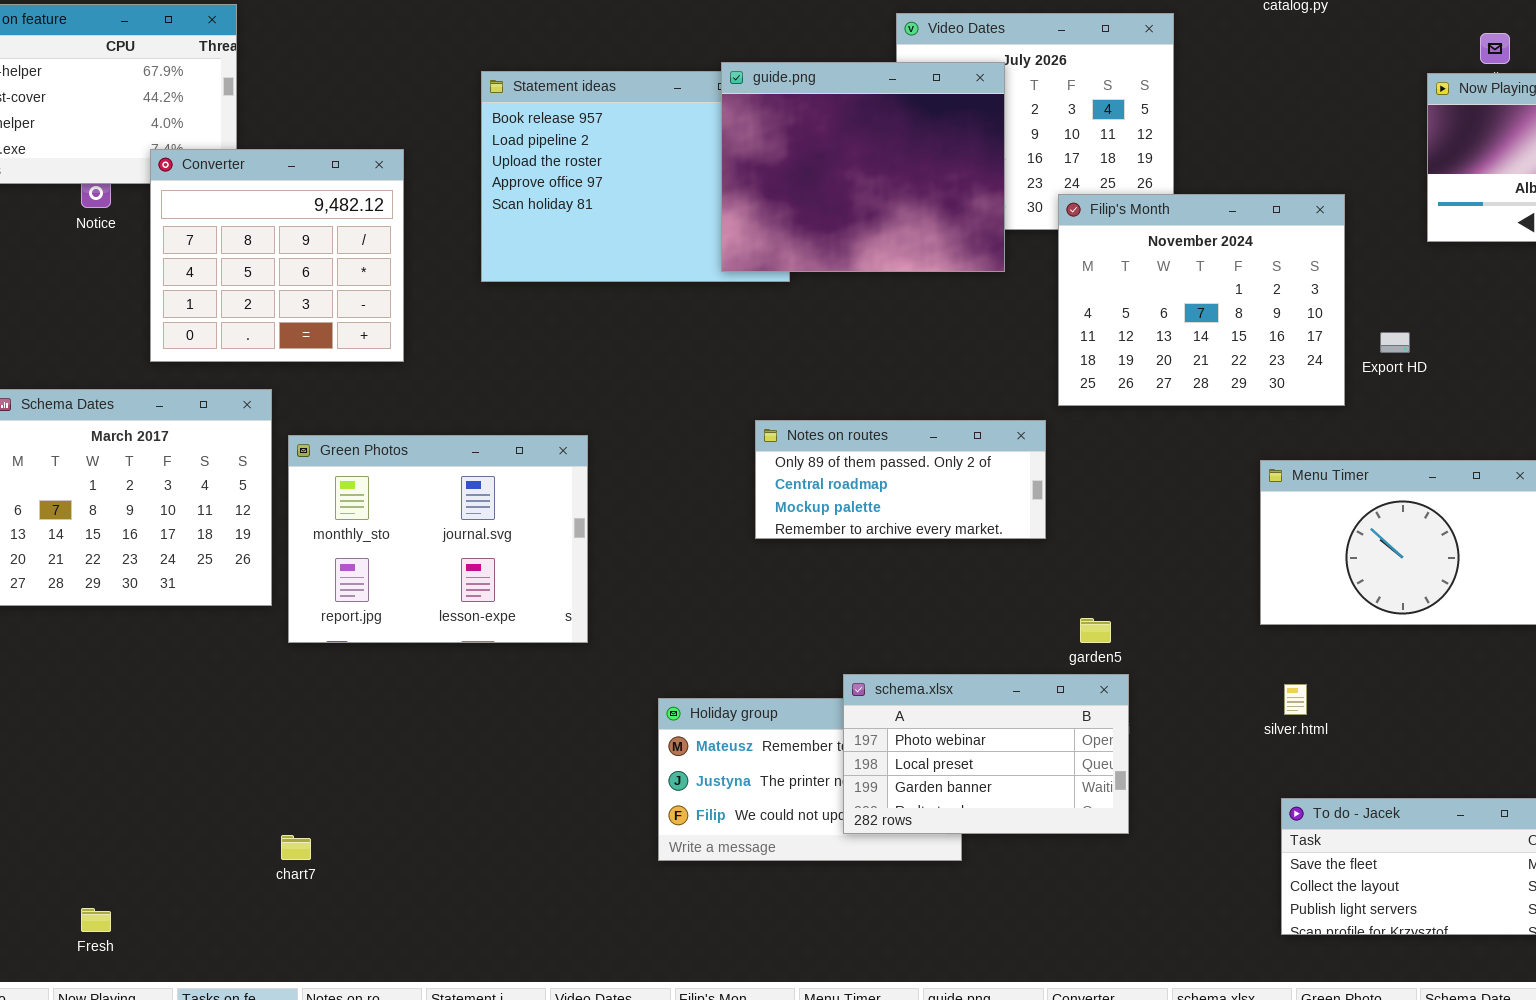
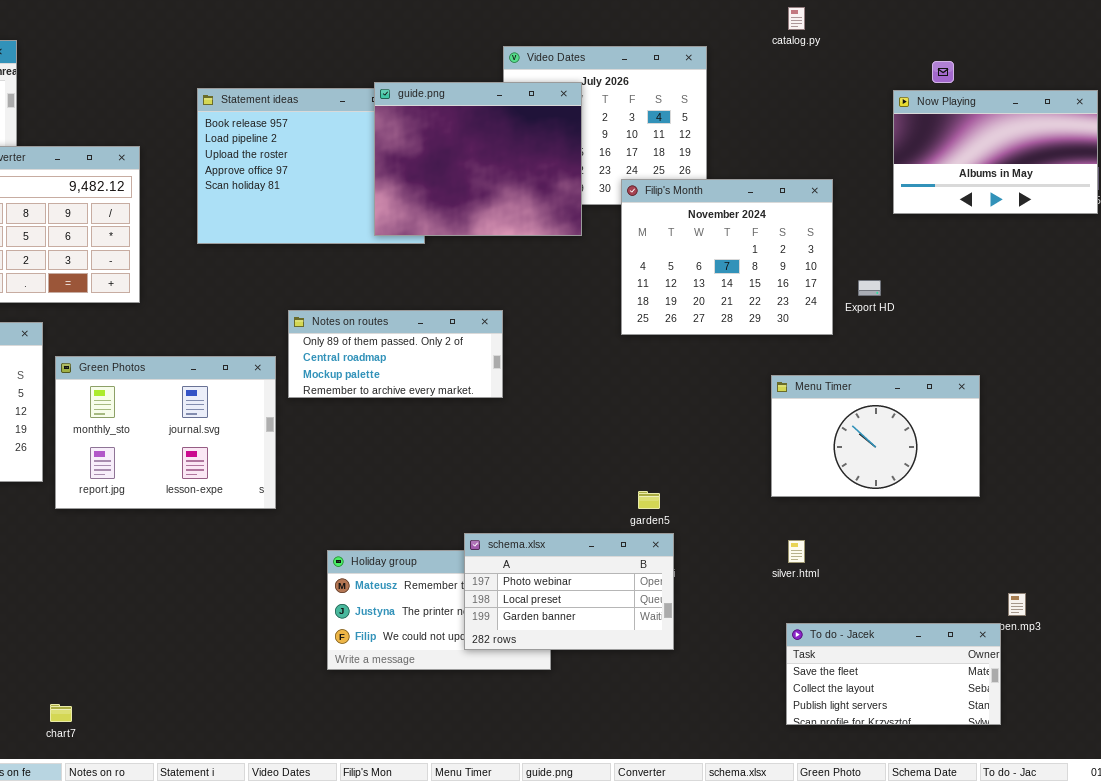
Notes on routes: [755,420,1046,539] -> [288,310,503,398], moved
chart7: [281,835,311,860] -> [50,704,72,722], moved

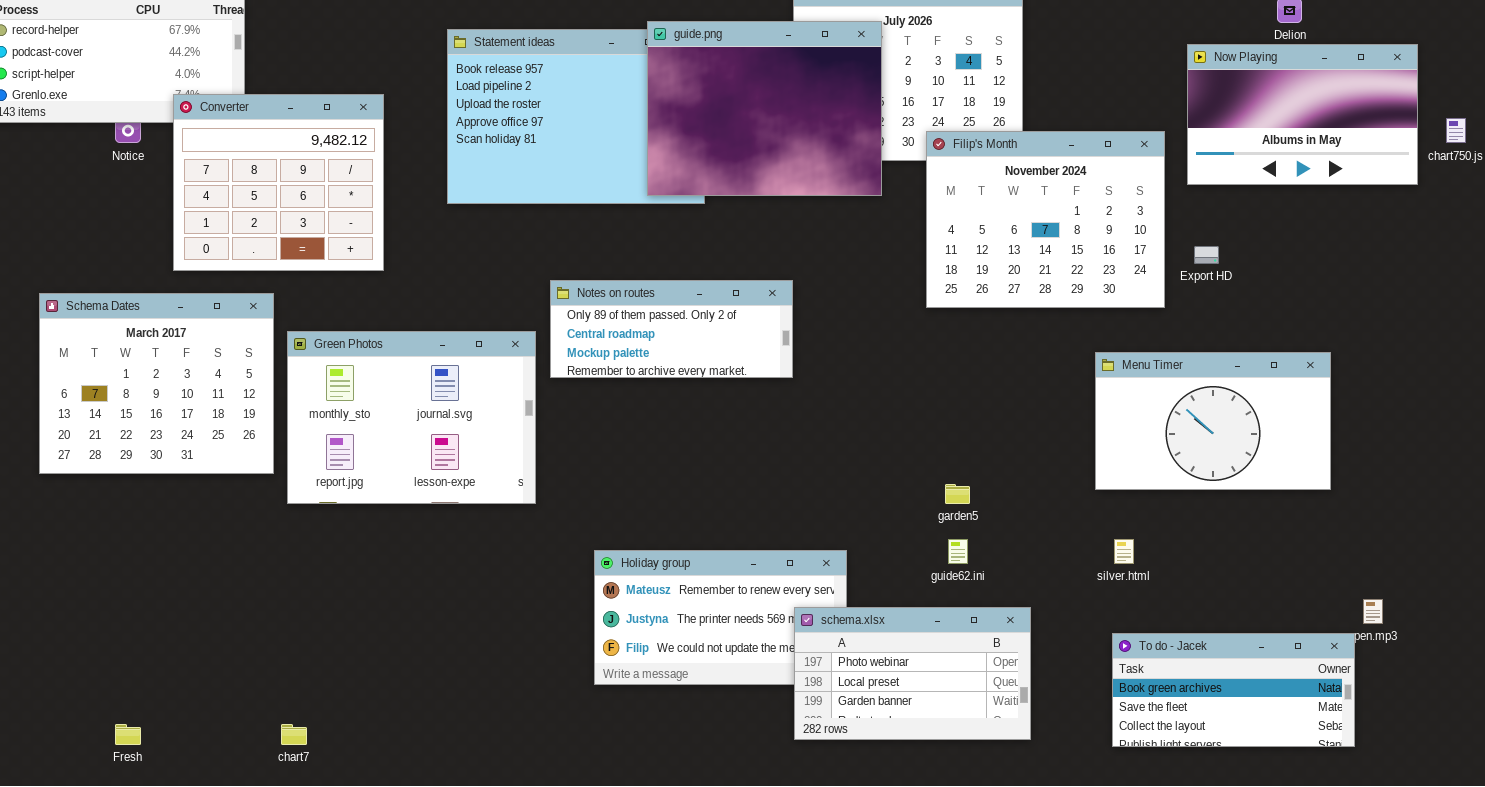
Now Playing: [893,90,1098,214] -> [1187,44,1418,185], moved
schema.xlsx: [464,533,674,650] -> [794,607,1031,740], moved
To do - Jacek: [786,623,1001,725] -> [1112,633,1355,747], scrolled up 1 row

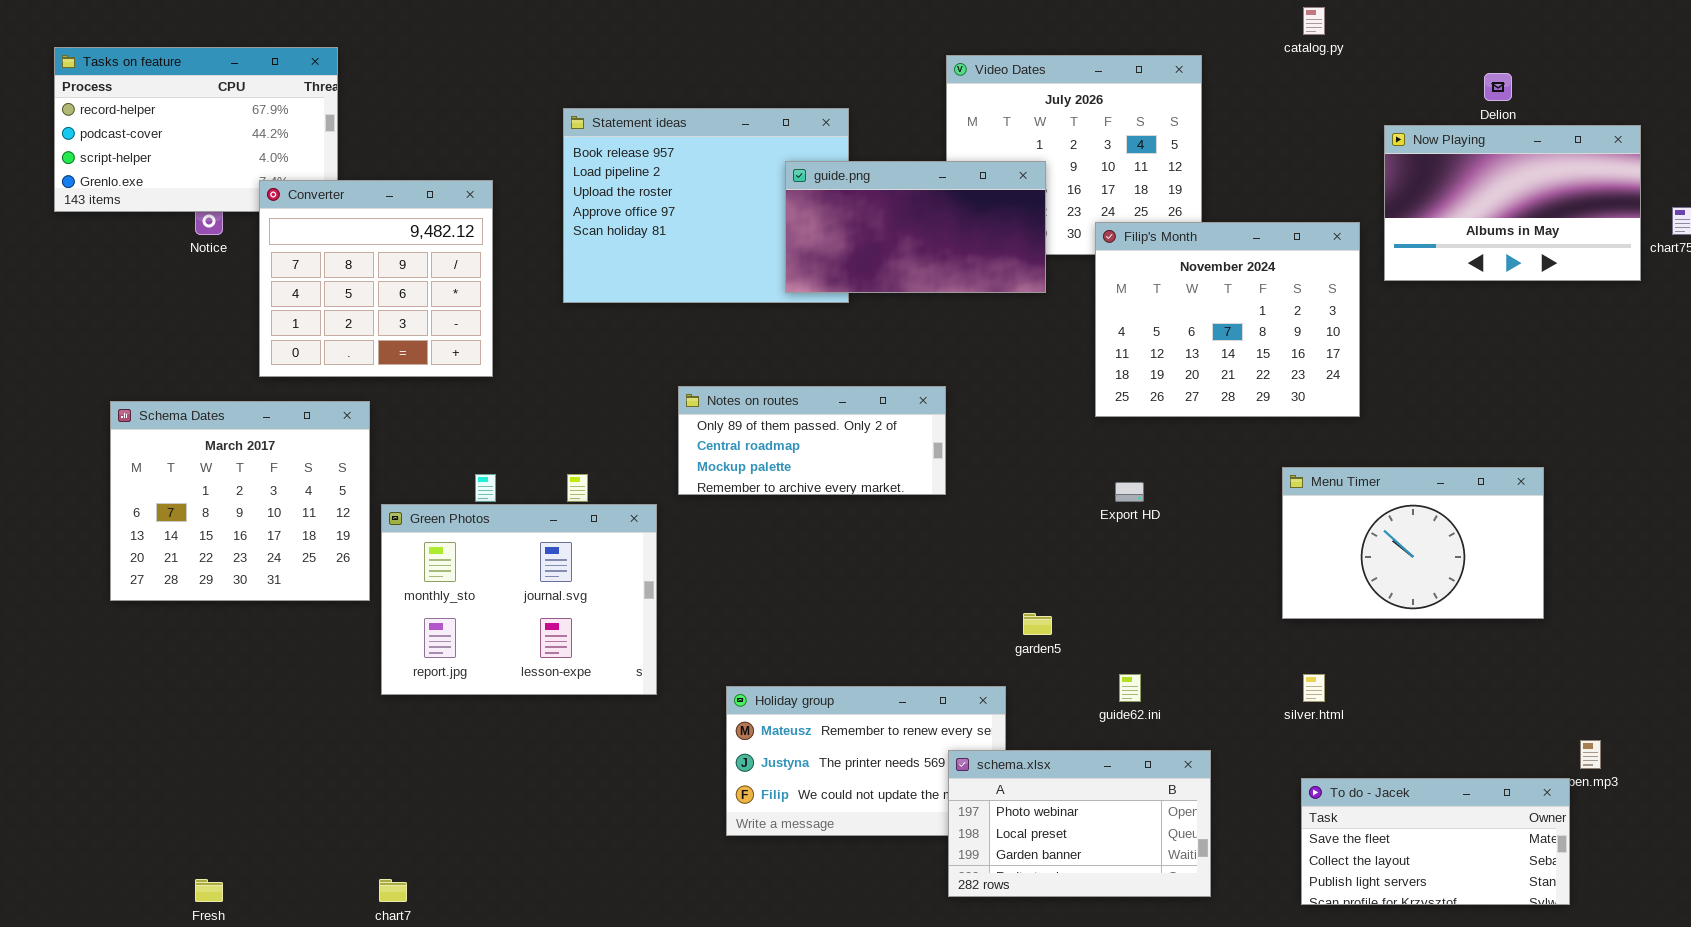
guide.png: [647,21,882,196] -> [785,161,1046,293], resized
Export HD: [1194,246,1219,264] -> [1115,482,1144,502], moved
Green Photos: [287,331,536,504] -> [381,504,657,695], moved
garden5: [945,484,970,504] -> [1023,613,1052,635], moved
To do - Jacek: [1112,633,1355,747] -> [1301,778,1570,905], scrolled down 1 row

